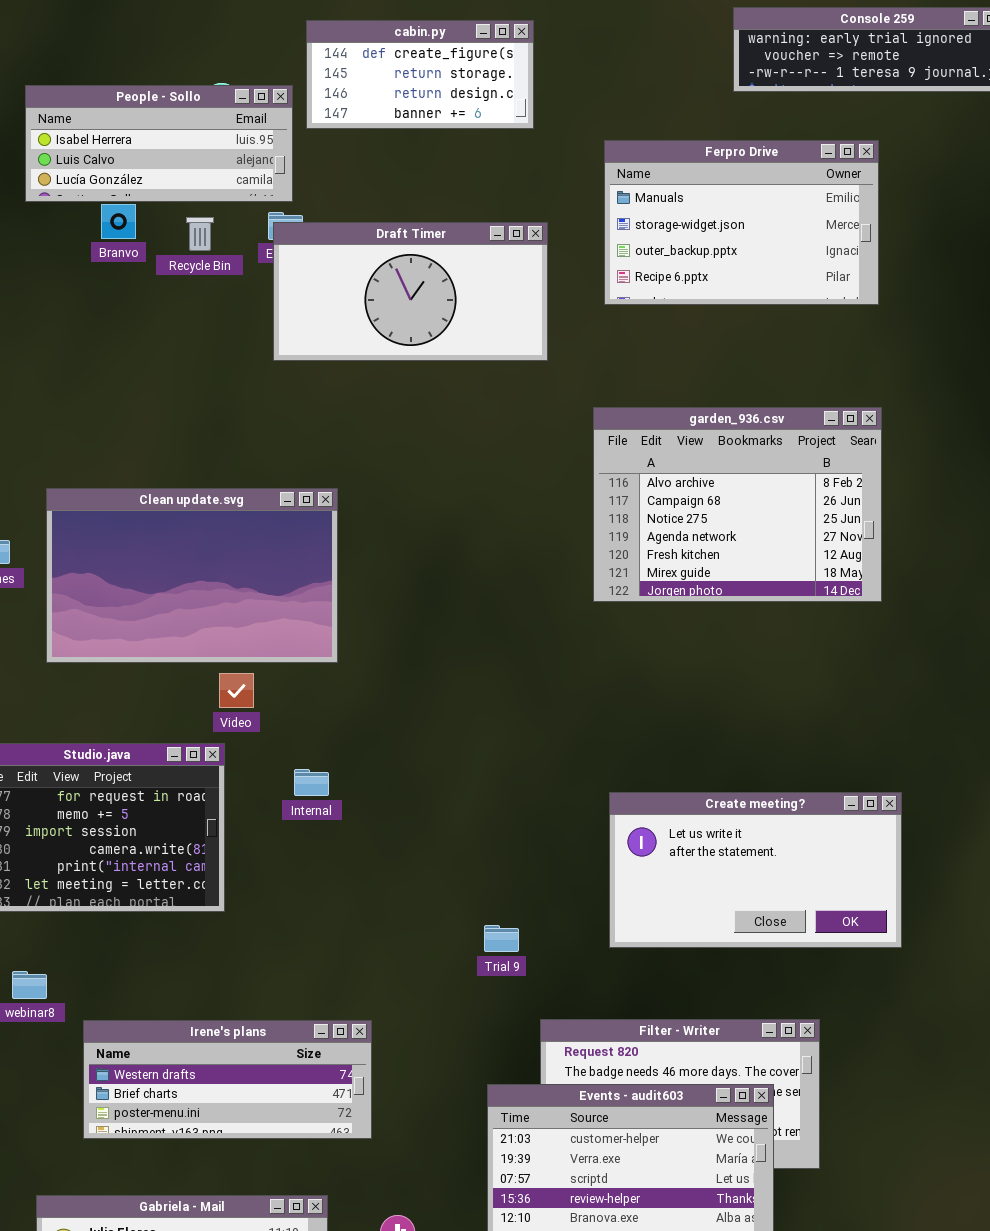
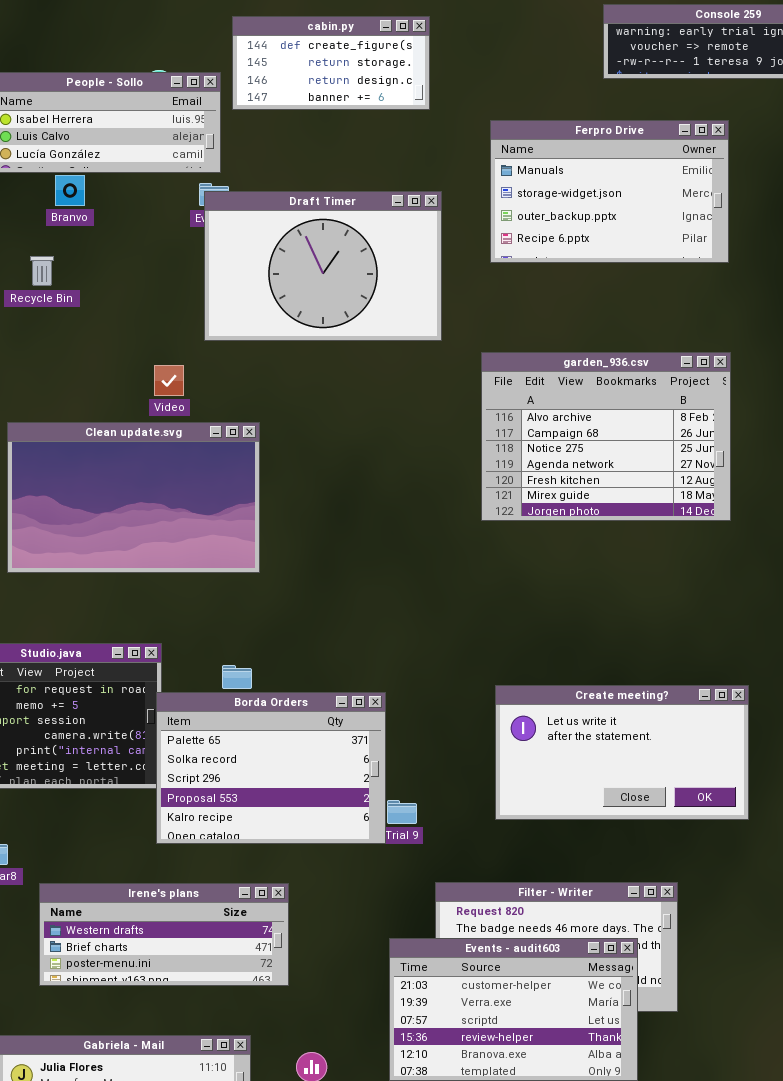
Recycle Bin: [186,217,214,251] -> [30,256,54,286], moved
Draft Timer: [273,222,548,361] -> [204,191,442,341], resized
Video: [219,673,254,708] -> [154,365,184,396], moved
Borda Orders: none -> [156,692,386,844], opened

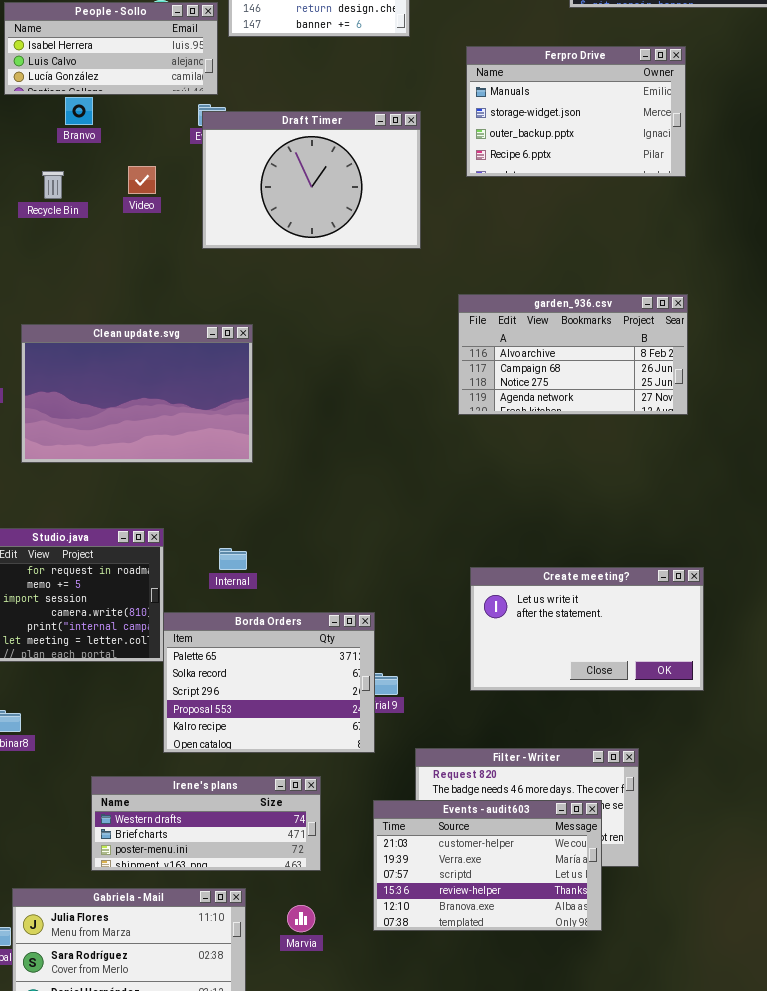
garden_936.csv: [481,352,731,521] -> [458,294,688,415], resized
Video: [154,365,184,396] -> [128,166,156,194], moved
Borda Orders: [156,692,386,844] -> [163,612,375,753], moved
Irene's plans: [39,883,289,986] -> [91,776,321,871], moved

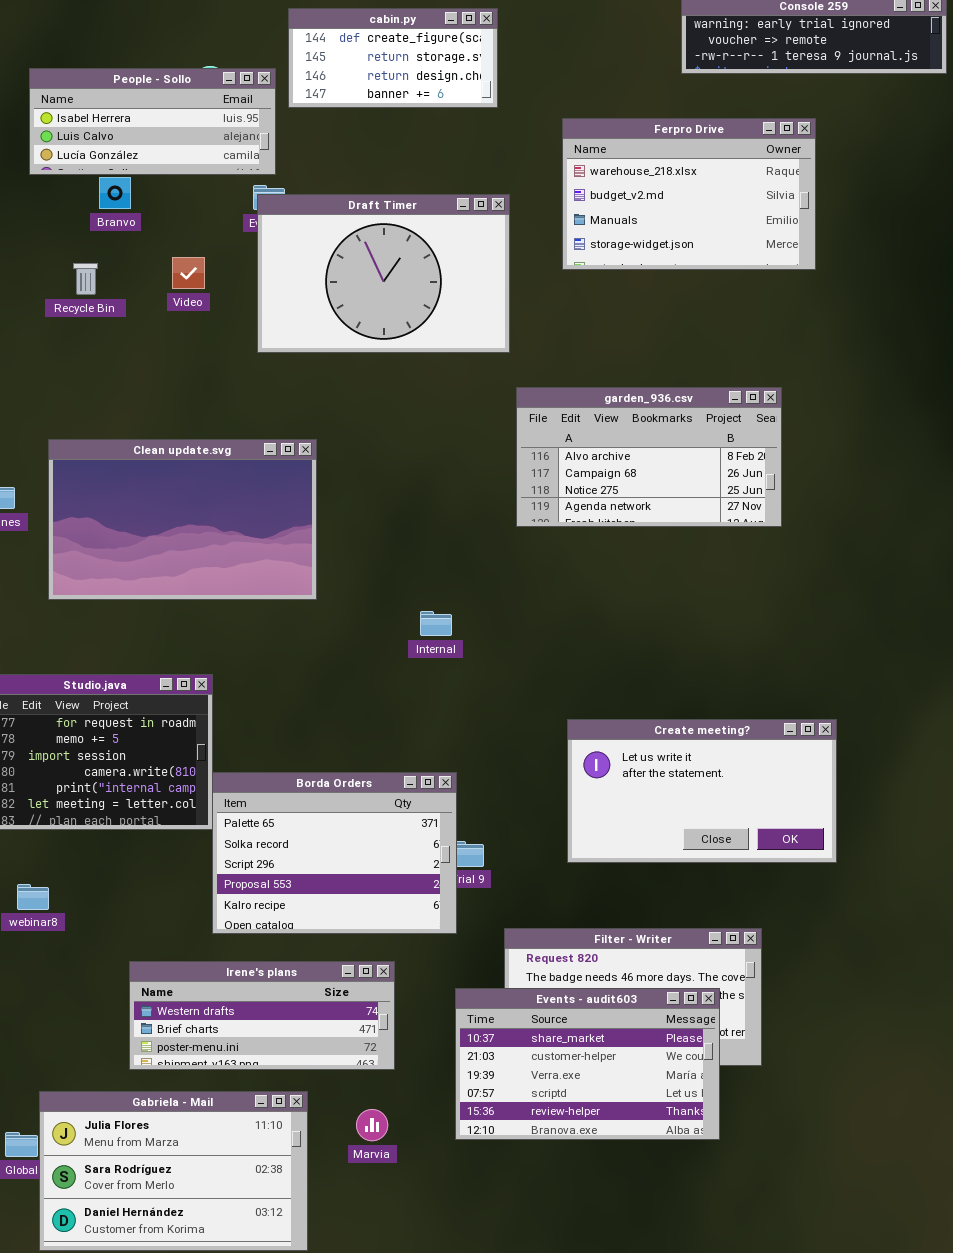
Ferpro Drive: [466,46,686,177] -> [562,118,816,270], scrolled up 2 rows
garden_936.csv: [458,294,688,415] -> [516,387,782,527], moved
Internal: [219,548,247,570] -> [420,611,452,636], moved
Events - audit603: [373,800,602,931] -> [455,988,720,1140], scrolled up 1 row

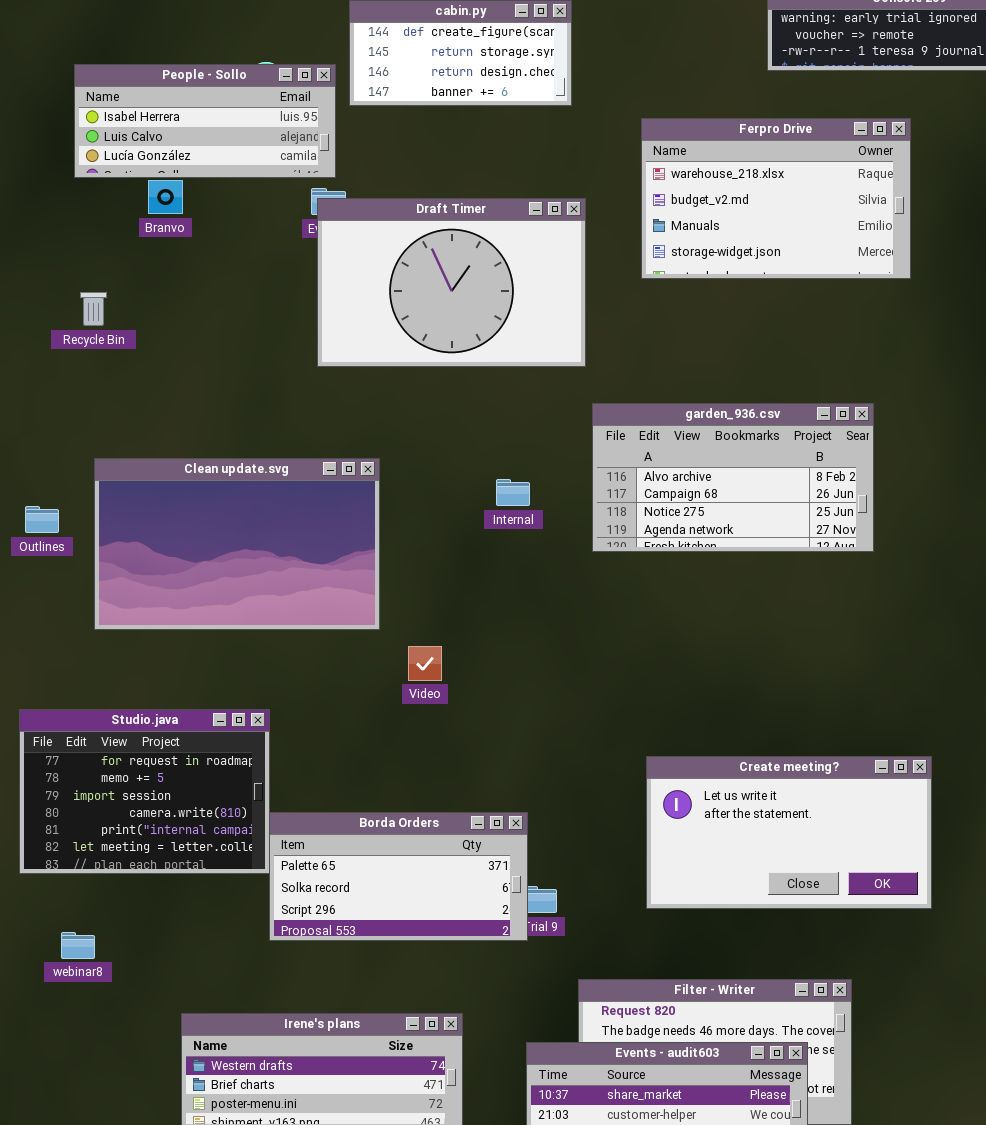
Video: [172,257,205,289] -> [408,646,442,681], moved
Recycle Bin: [73,263,98,295] -> [80,292,107,326], moved
Internal: [420,611,452,636] -> [496,479,530,506], moved
Borda Orders: [212,772,457,934] -> [269,812,528,941], resized

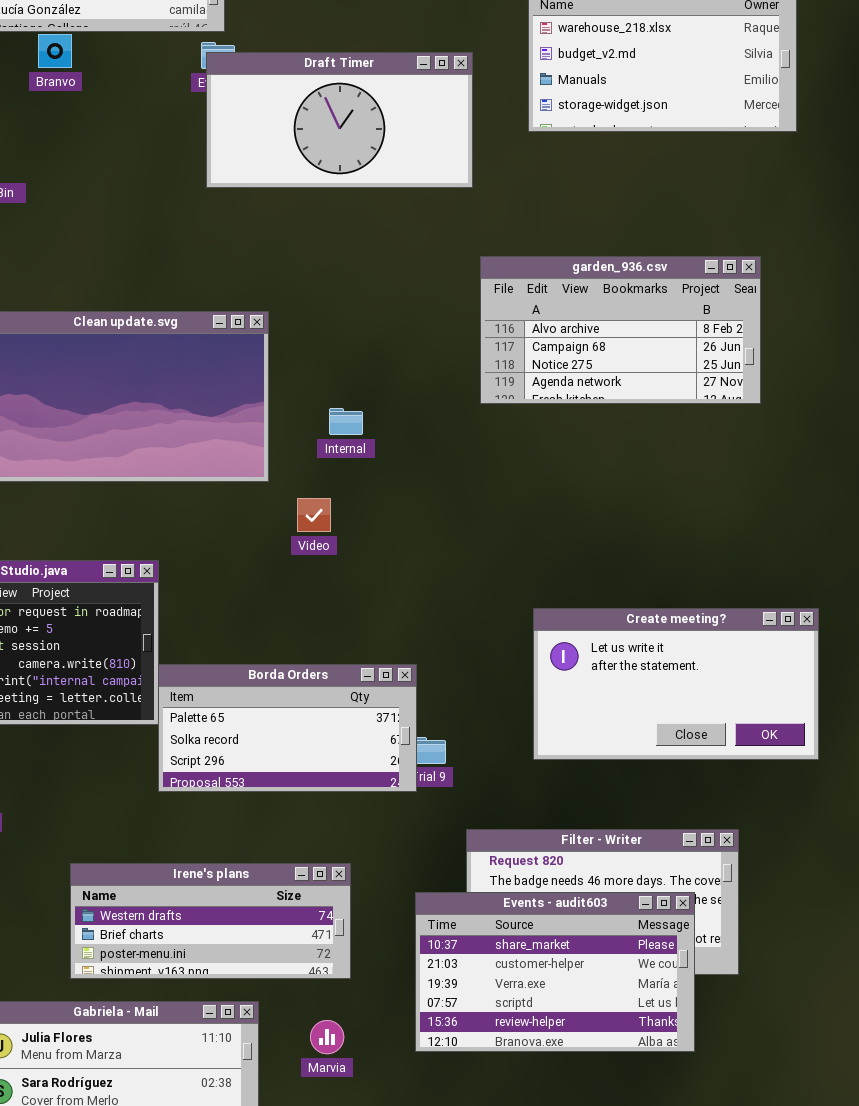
Draft Timer: [317,198,586,367] -> [206,52,473,188], resized
Internal: [496,479,530,506] -> [329,408,363,435], moved

